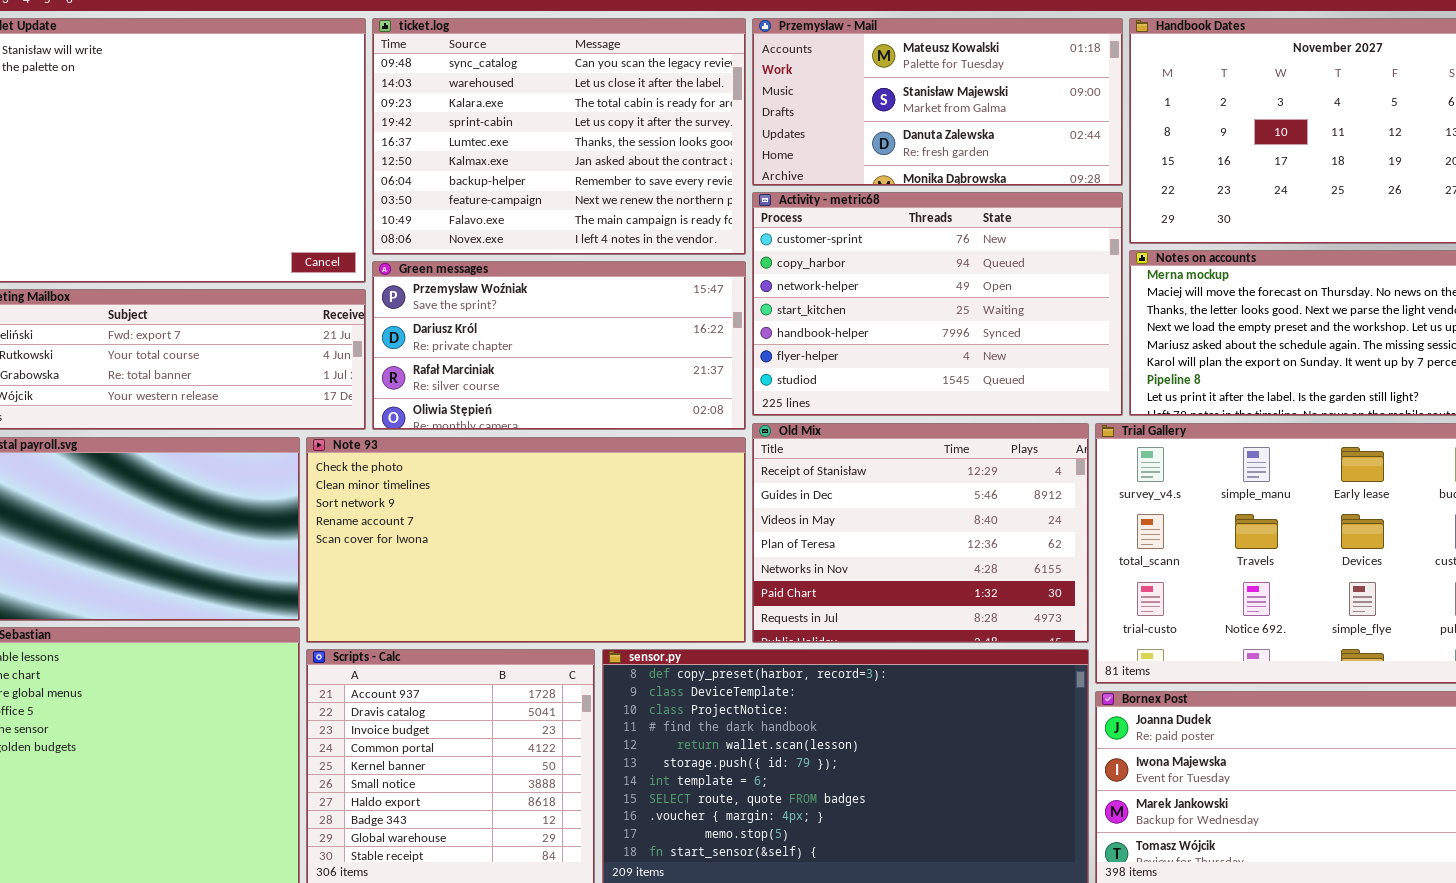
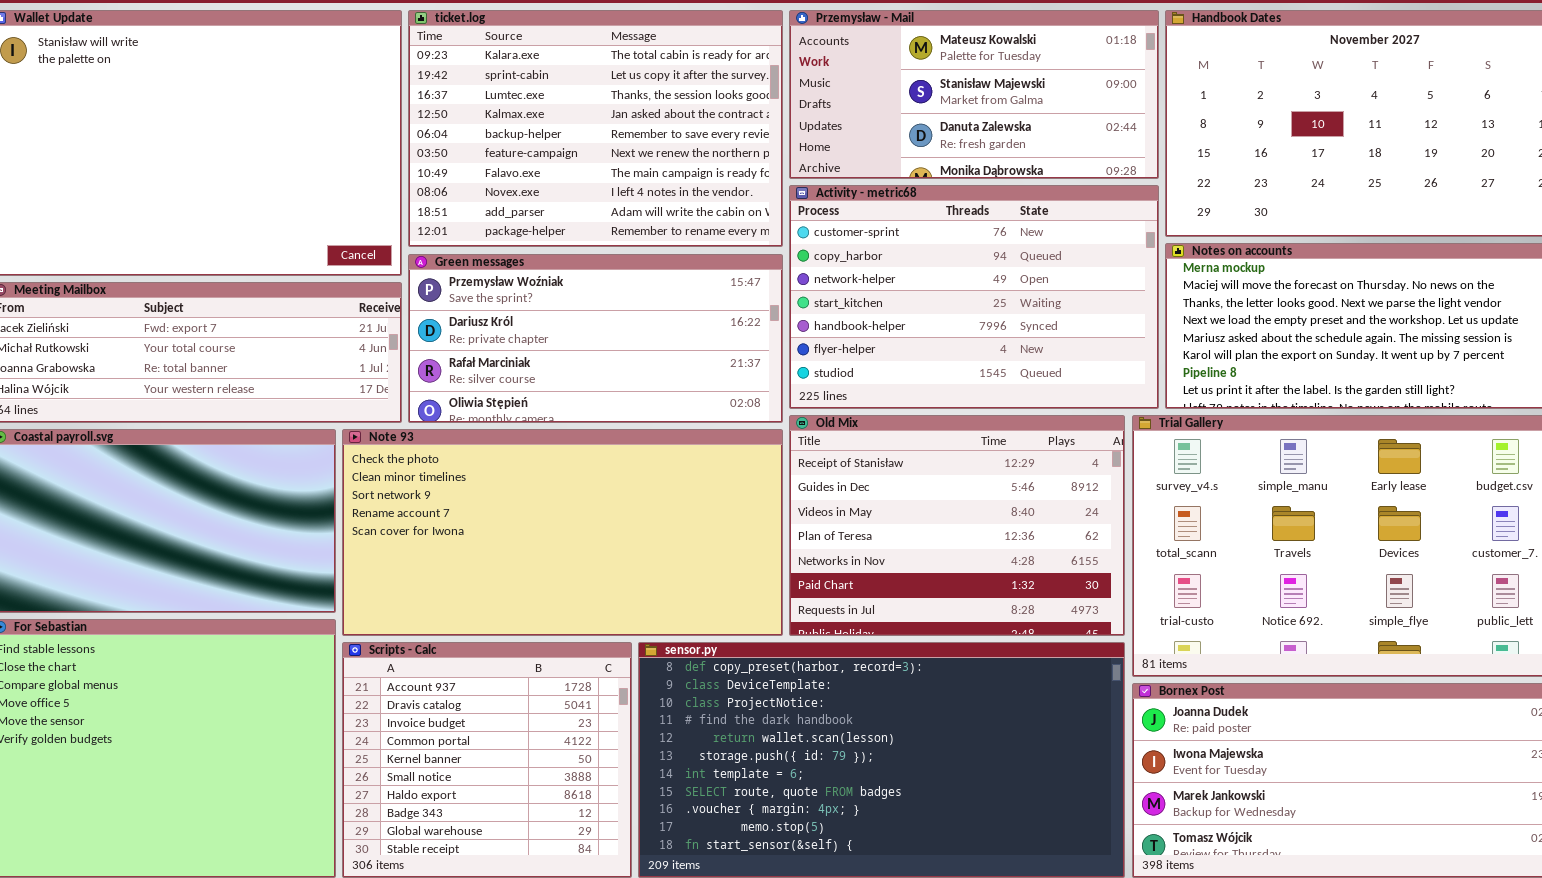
ticket.log: [372,18,746,255] -> [408,10,783,247], scrolled down 2 rows

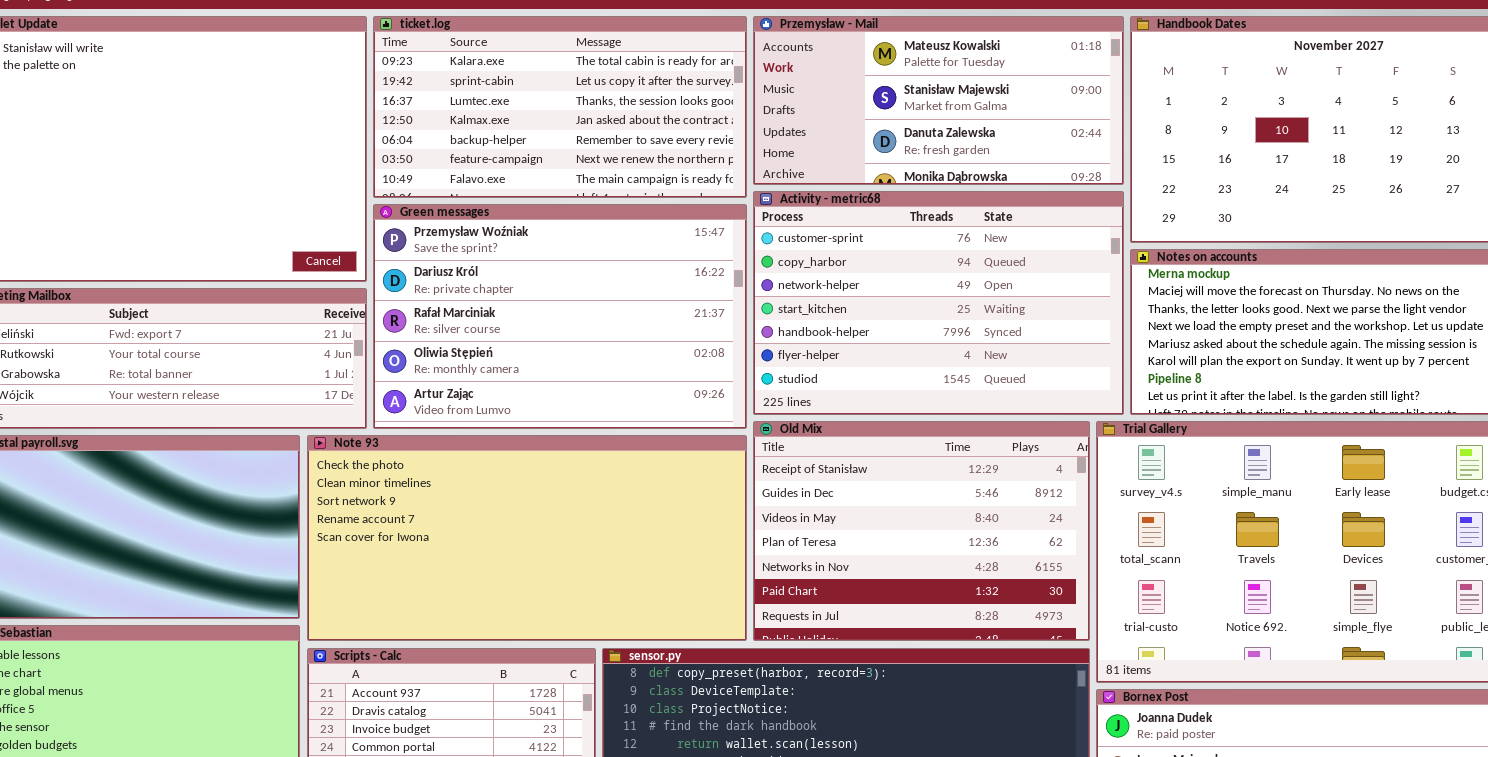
ticket.log: [408,10,783,247] -> [373,16,747,198], resized
Green messages: [408,254,783,423] -> [373,204,747,429], resized

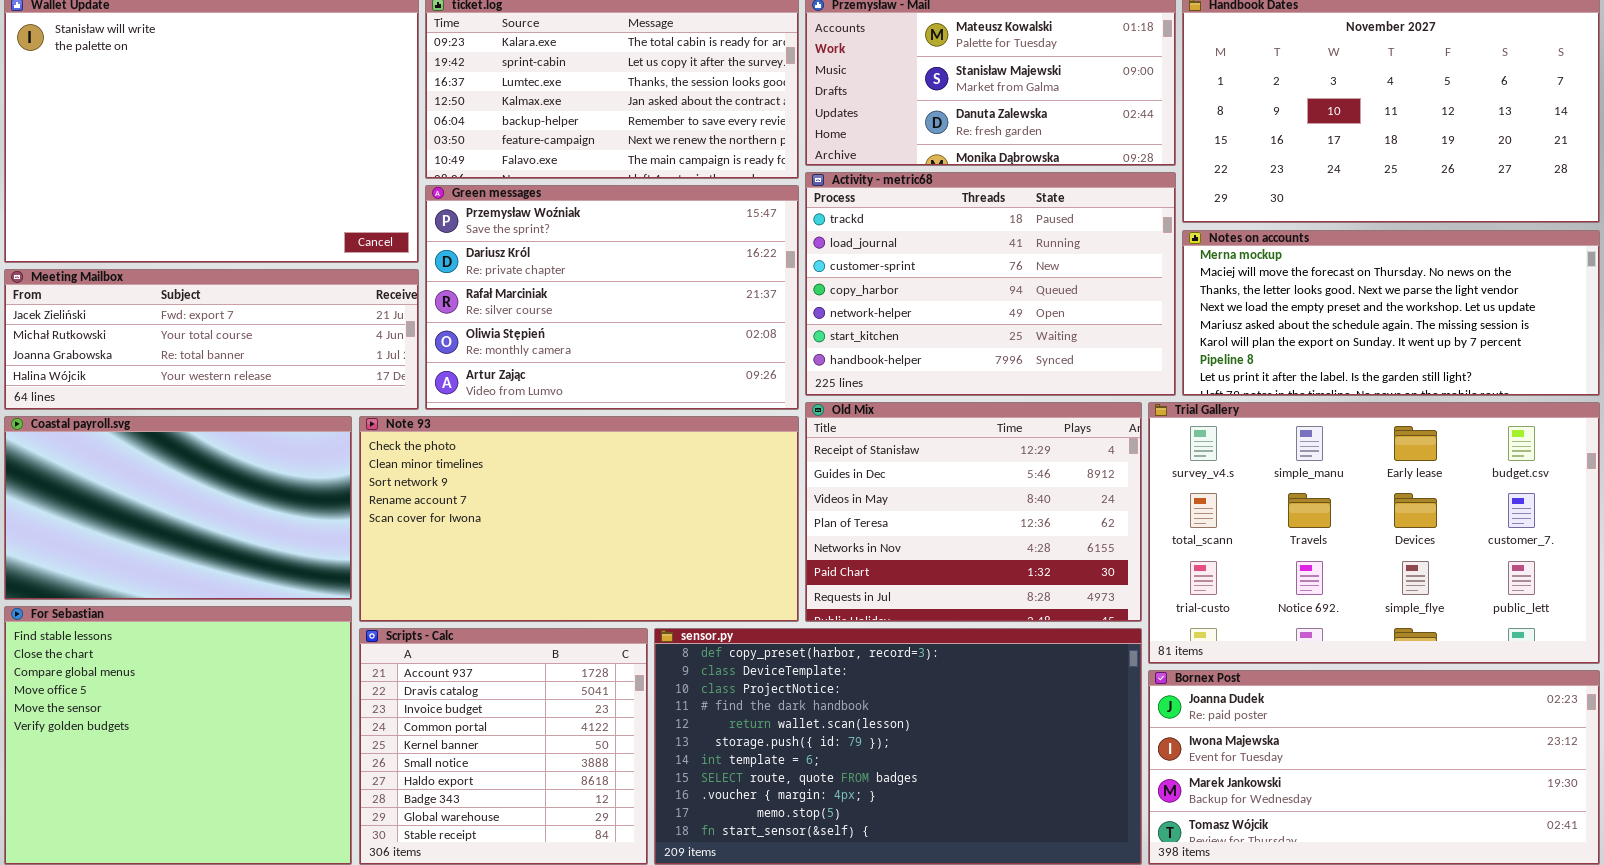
Activity - metric68: [753,191,1124,415] -> [805,172,1176,396], scrolled up 2 rows

